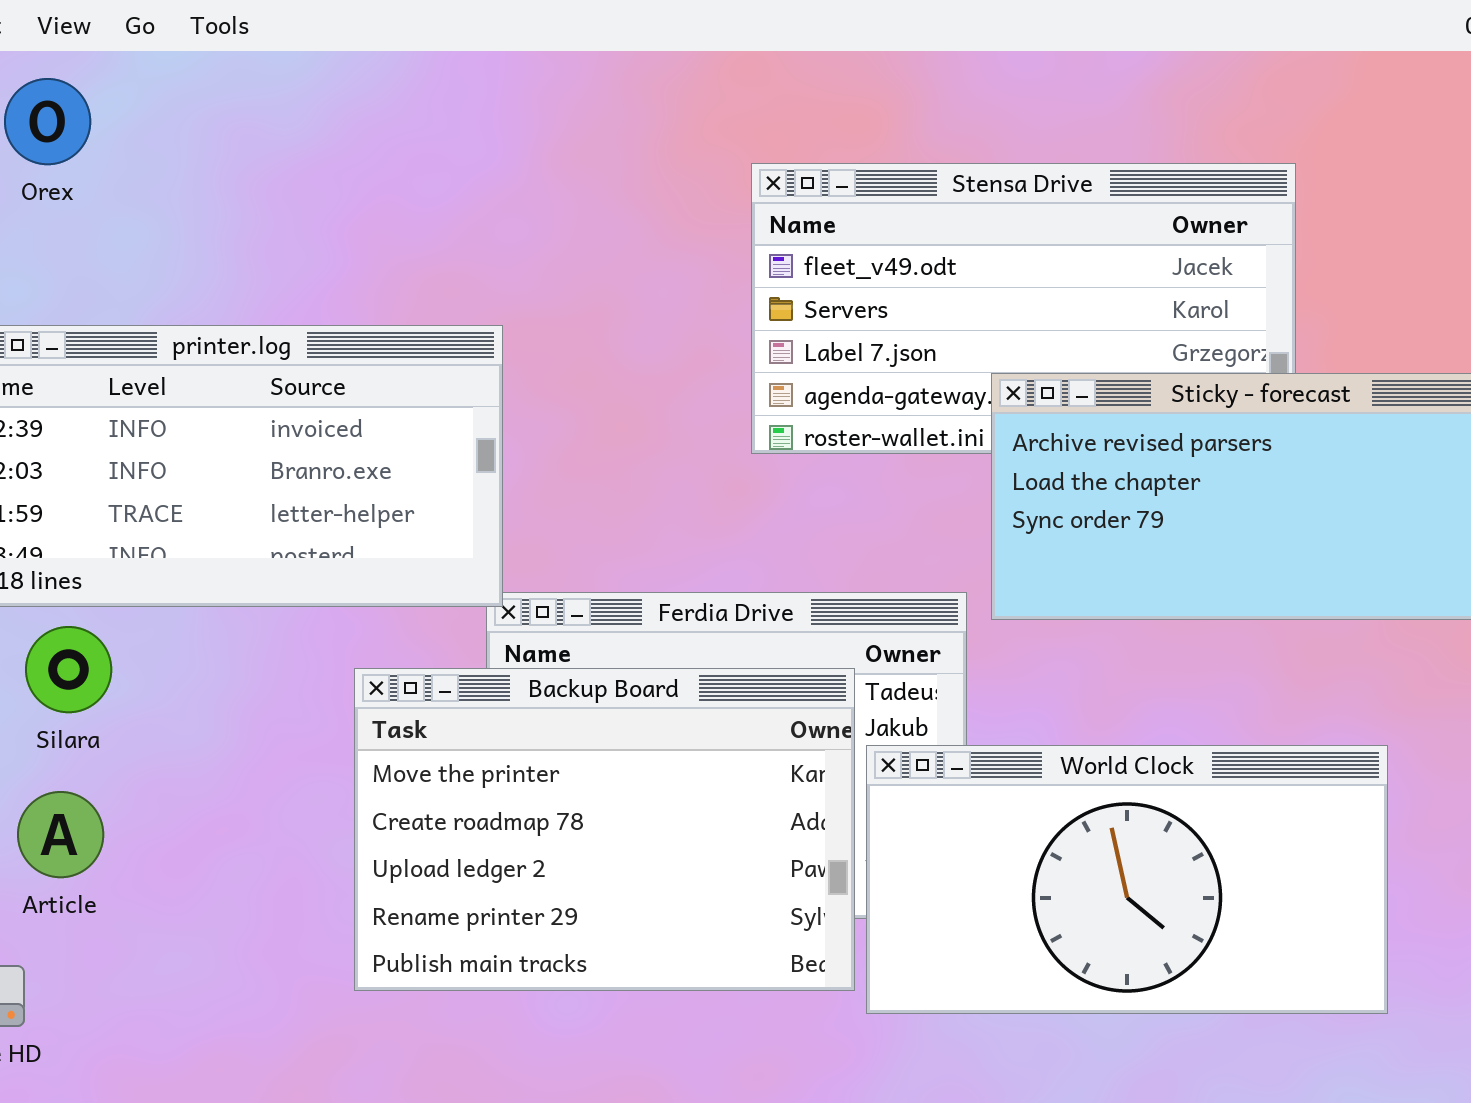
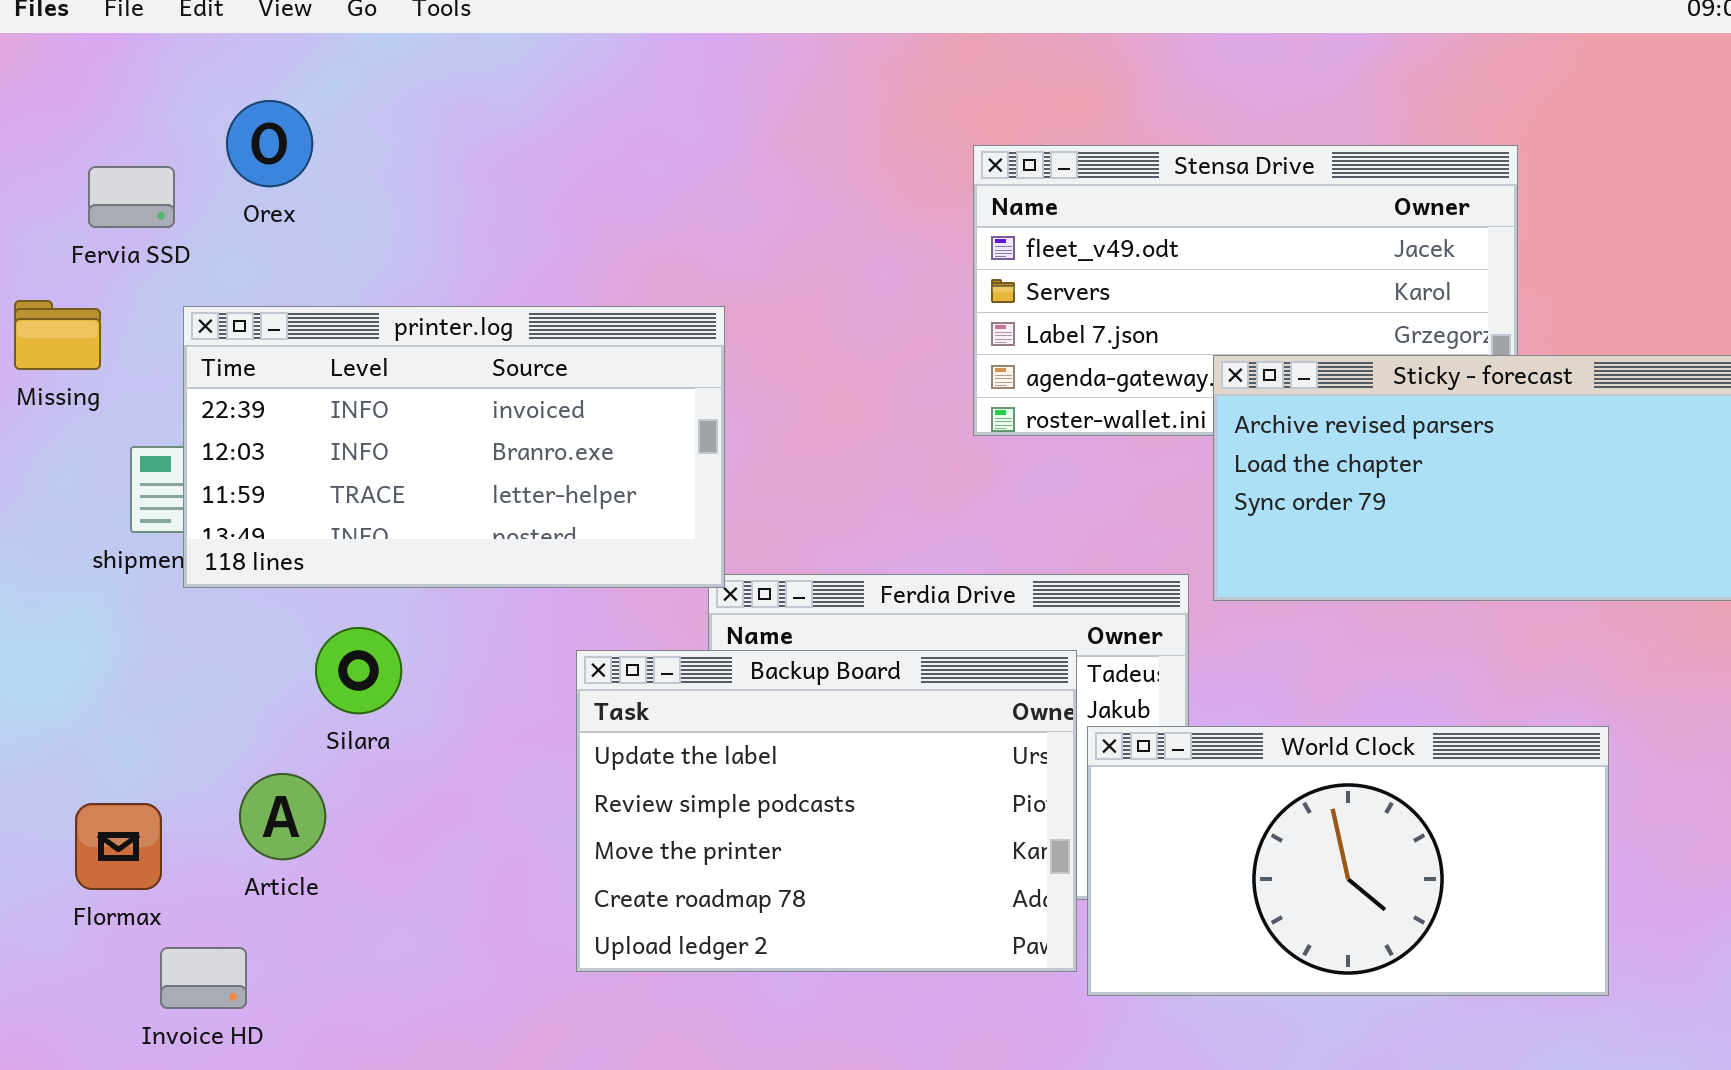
Orex: [4,78,91,165] -> [226,100,313,187], moved
Silara: [25,626,112,713] -> [315,627,402,714], moved
Backup Board: [354,668,855,991] -> [576,650,1077,972], scrolled up 2 rows

